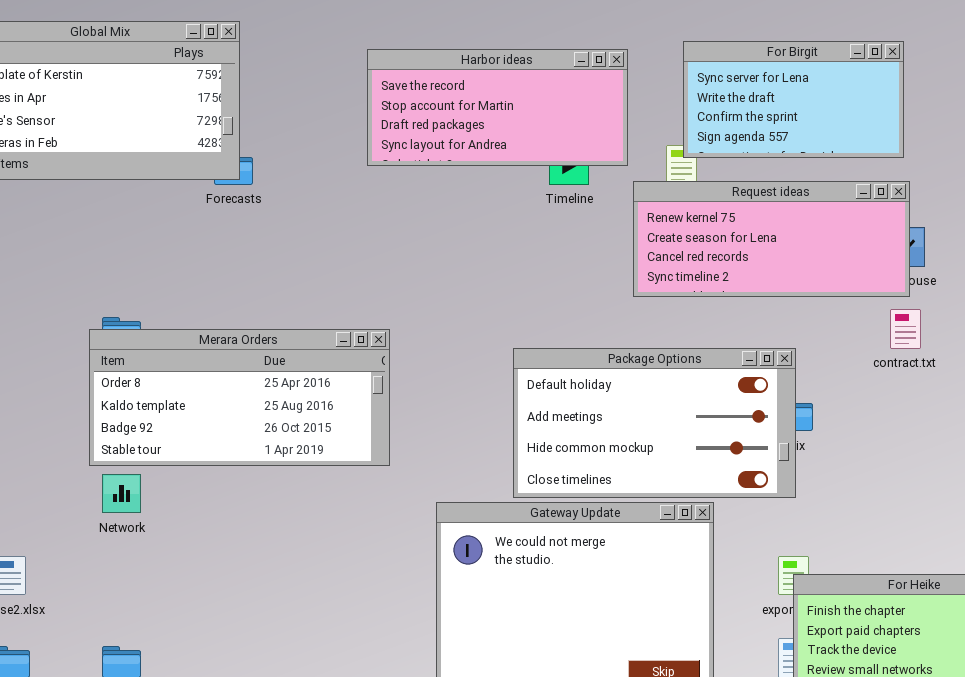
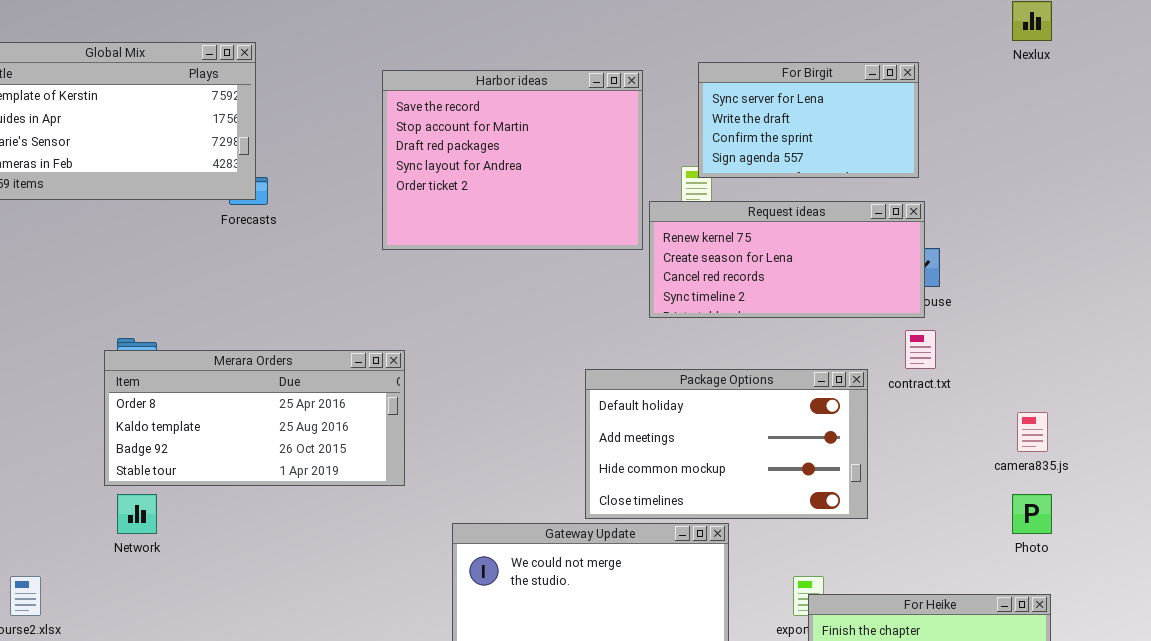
Harbor ideas: [367,49,628,166] -> [382,70,643,250], resized
Package Options: [513,348,796,498] -> [585,369,868,519], moved

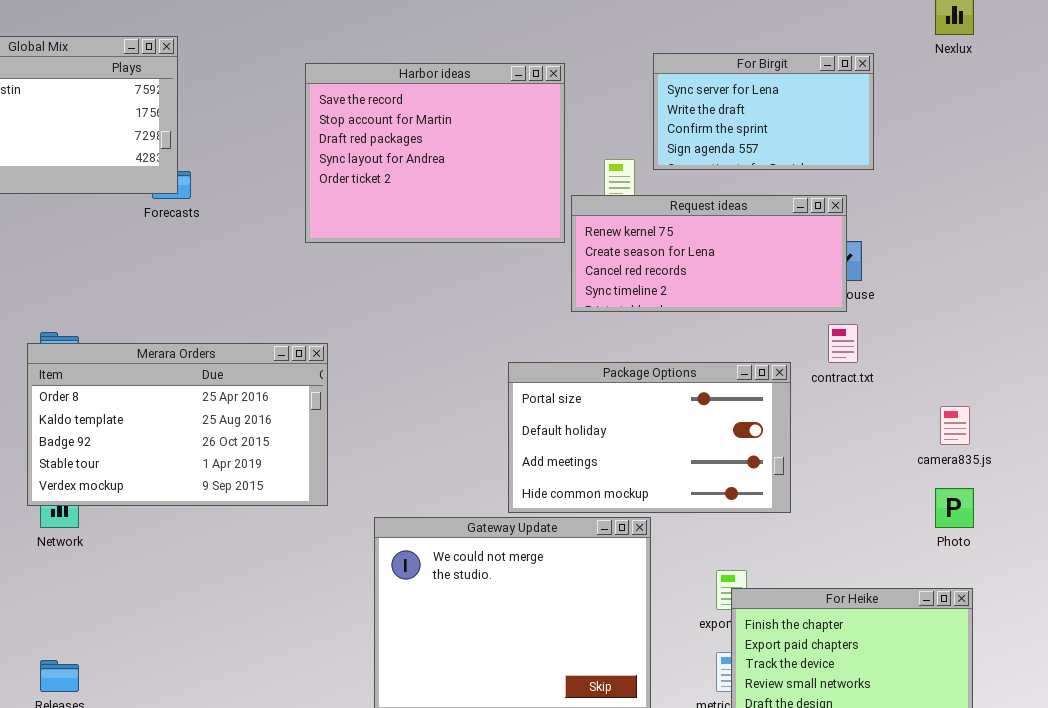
For Birgit: [698,62,919,178] -> [653,53,874,170], moved
Merara Orders: [104,350,405,486] -> [27,343,328,506], resized
Package Options: [585,369,868,519] -> [508,362,791,513], scrolled up 1 row

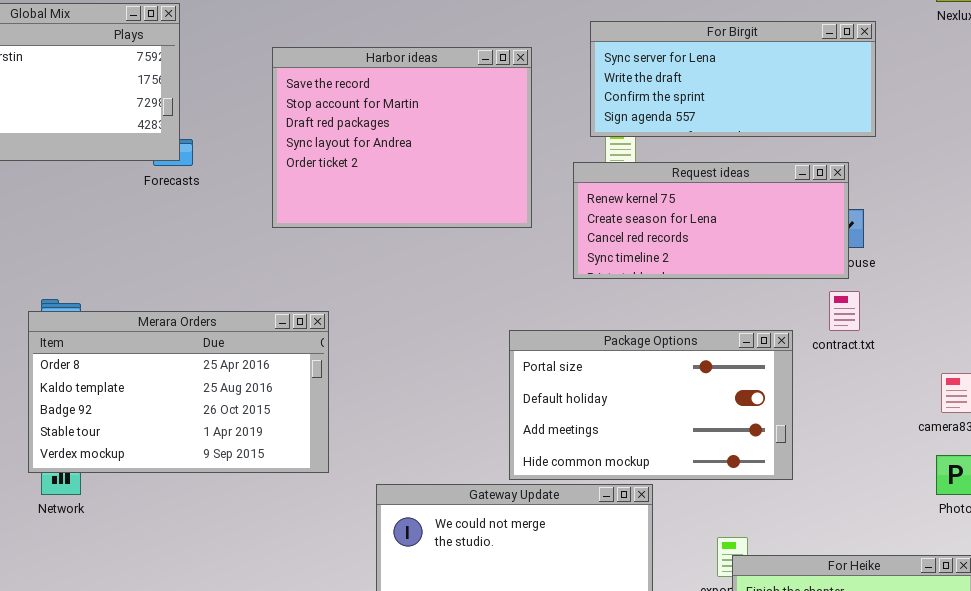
For Birgit: [653,53,874,170] -> [590,21,876,137], resized
Harbor ideas: [305,63,565,243] -> [272,47,532,228], moved

